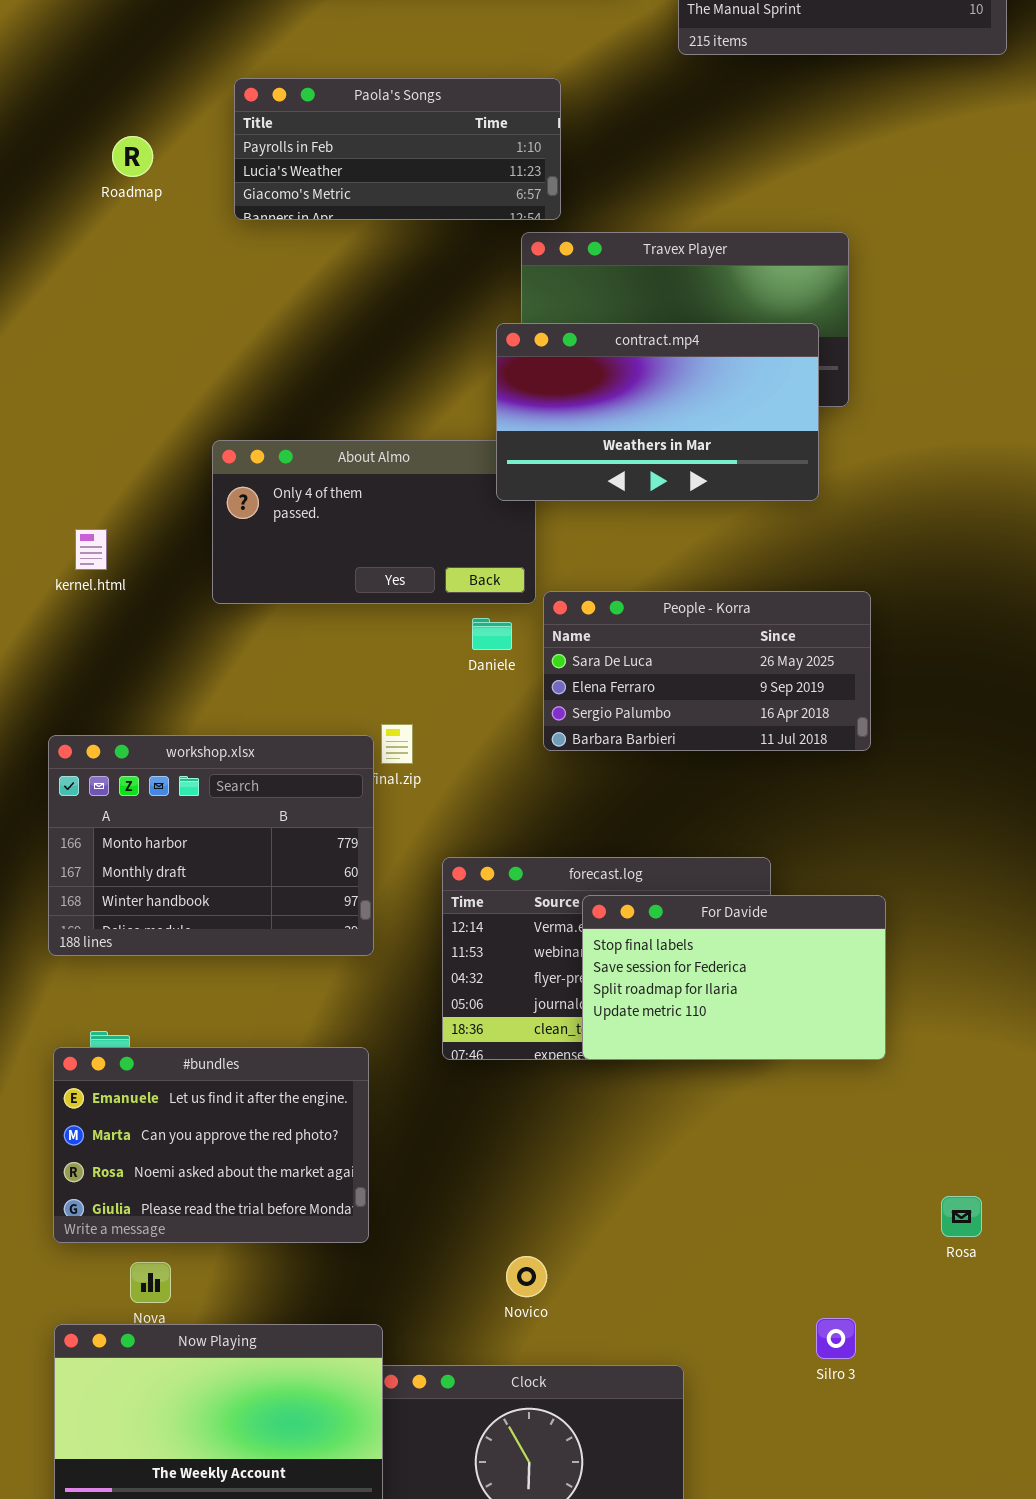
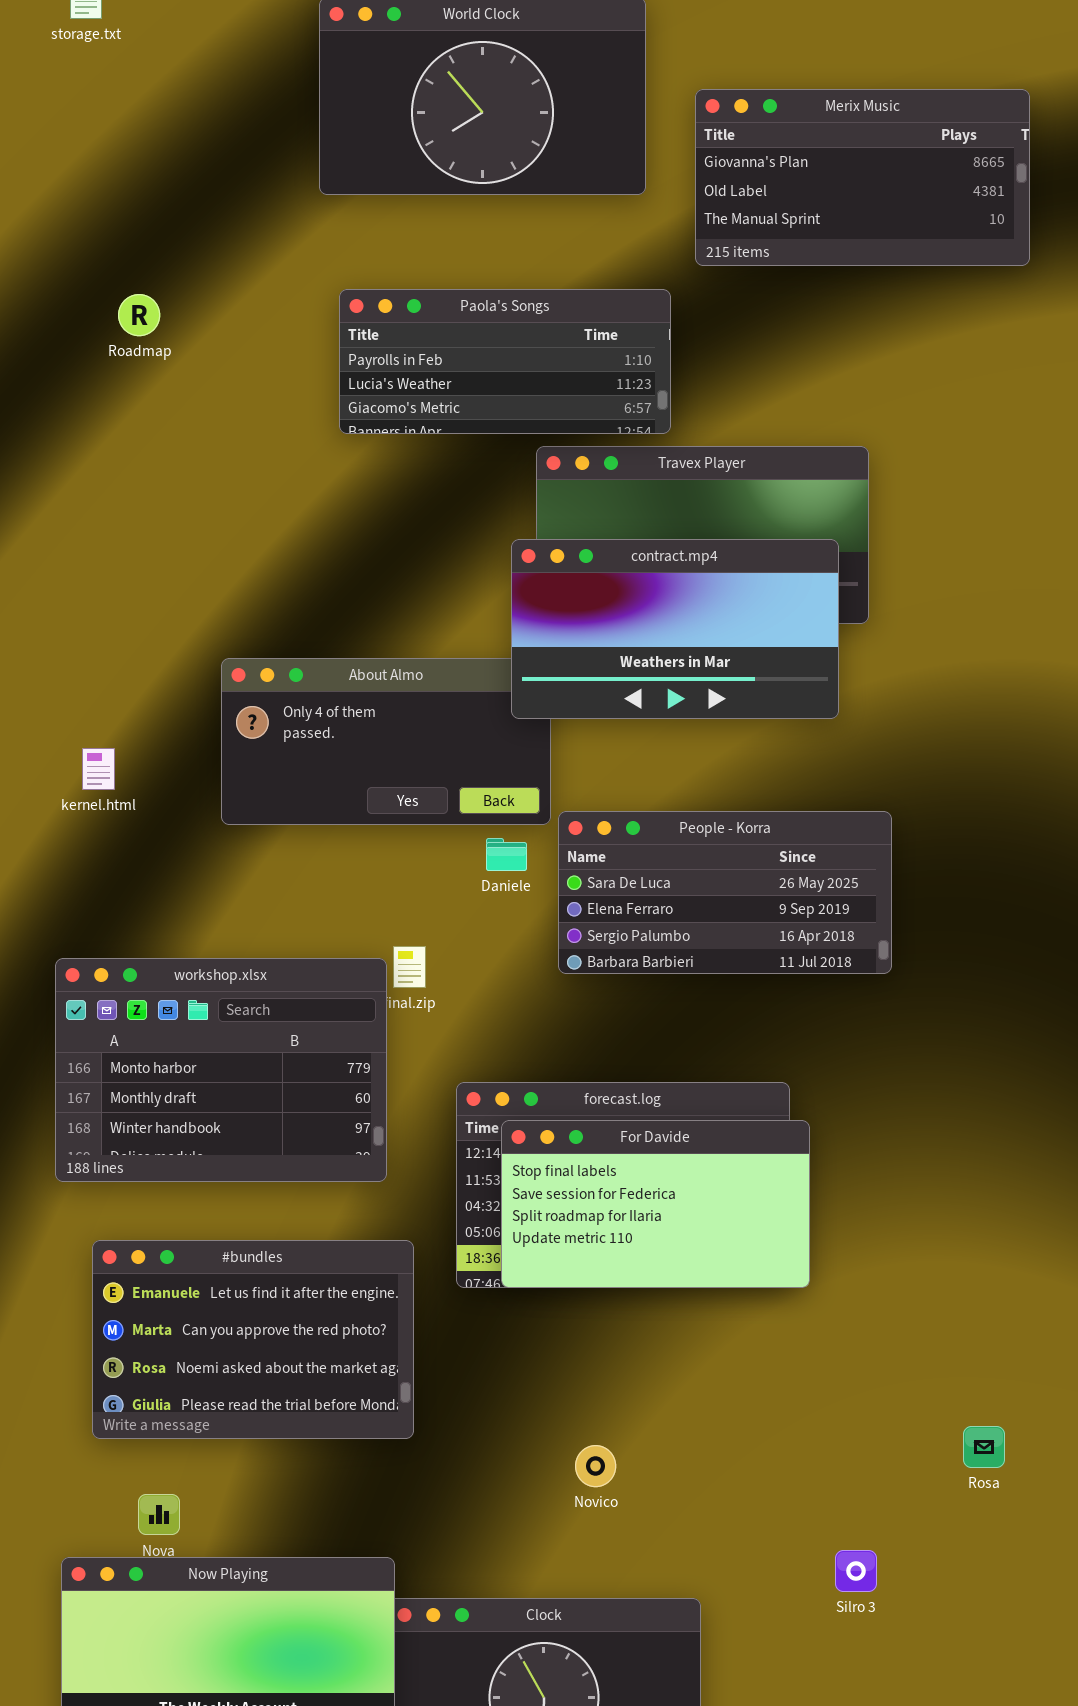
Paola's Songs: [234,78,561,220] -> [339,289,671,434], moved
Roadmap: [112,136,153,177] -> [118,294,160,336], moved
For Davide: [582,895,886,1060] -> [501,1120,810,1288], moved
#bundles: [53,1047,369,1243] -> [92,1240,414,1439], moved
Novico: [506,1256,547,1297] -> [575,1445,616,1487], moved

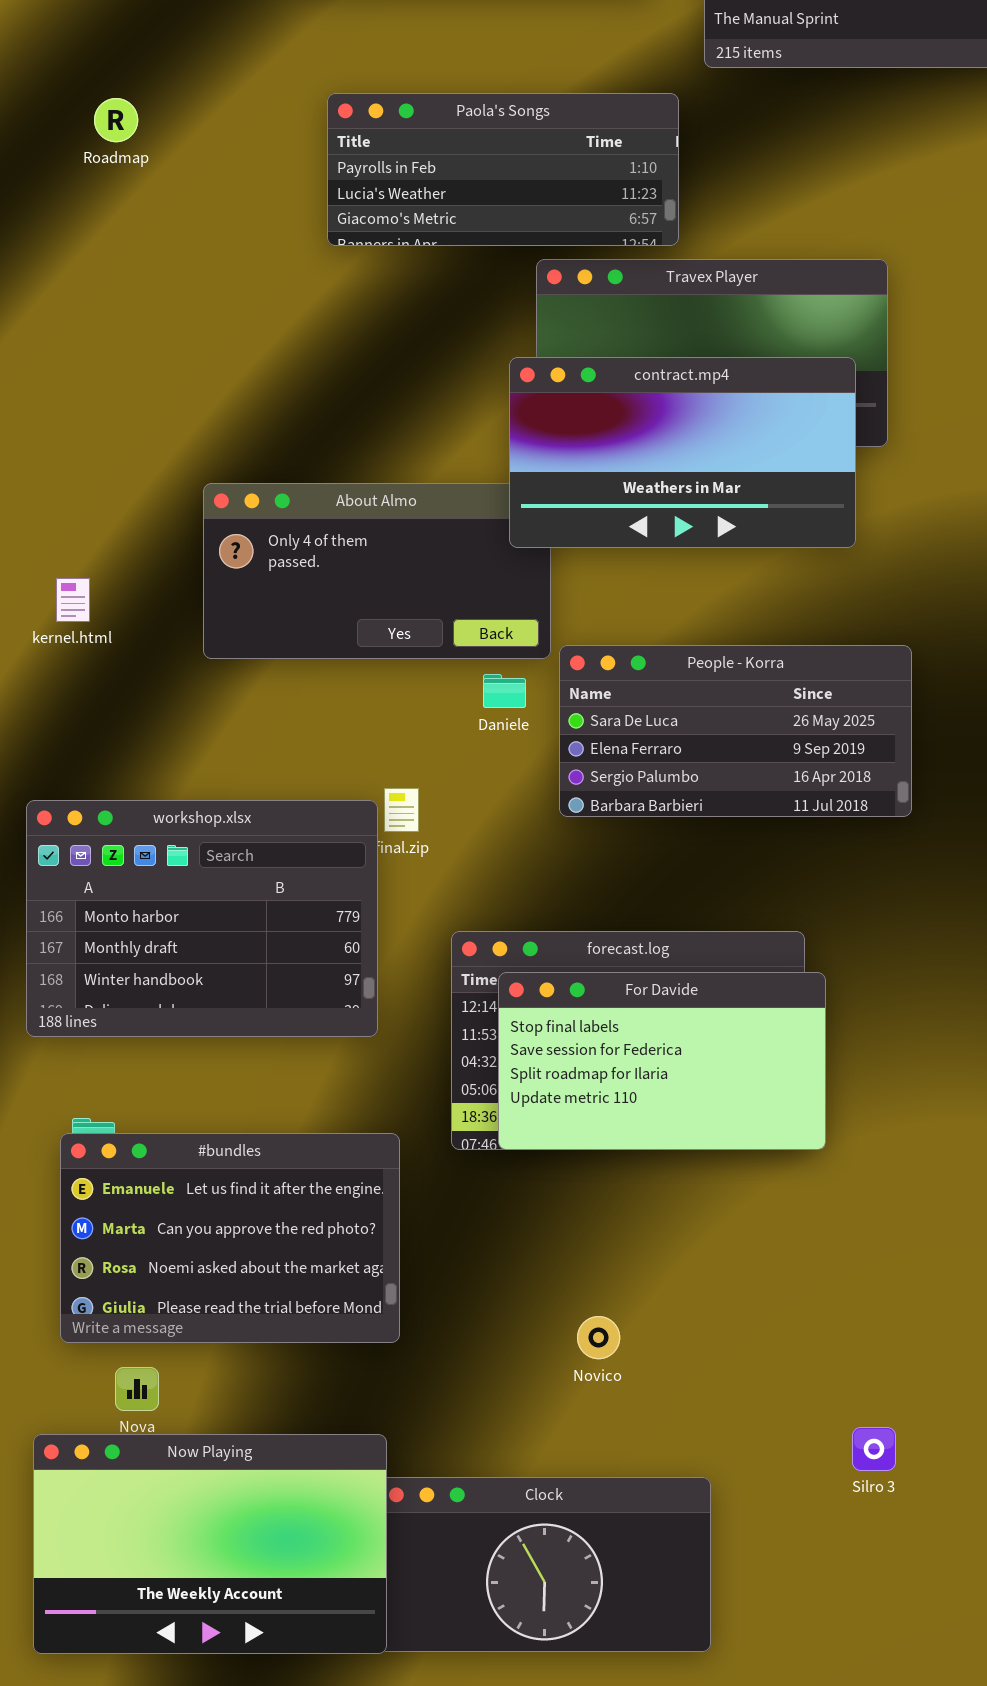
#bundles: [92,1240,414,1439] -> [60,1133,400,1343], moved

